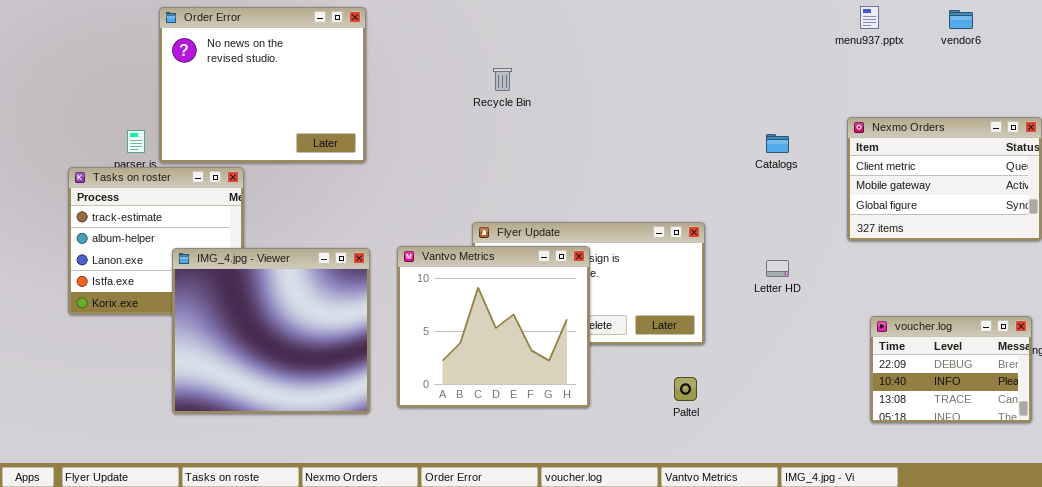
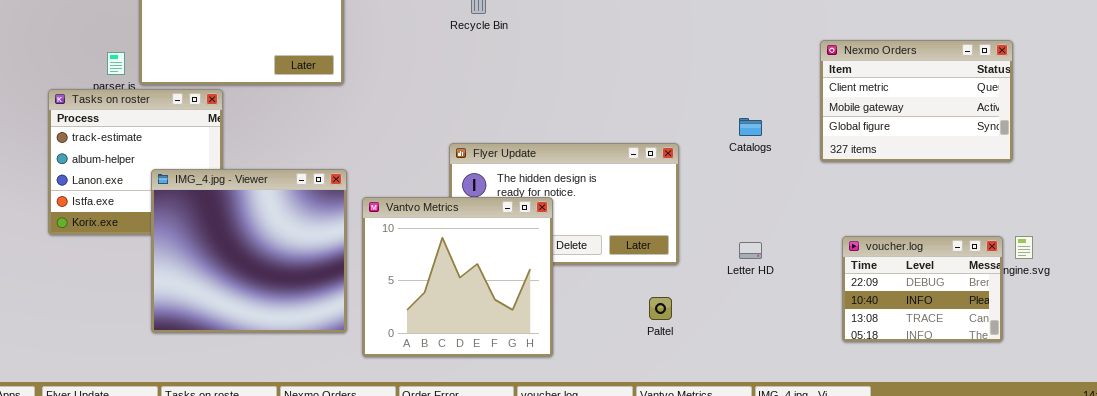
Catalogs: [766,134,789,153] -> [739,118,762,136], moved
Vantvo Metrics: [397,246,590,408] -> [362,197,553,357], moved
Letter HD: [766,260,789,277] -> [739,242,762,259], moved

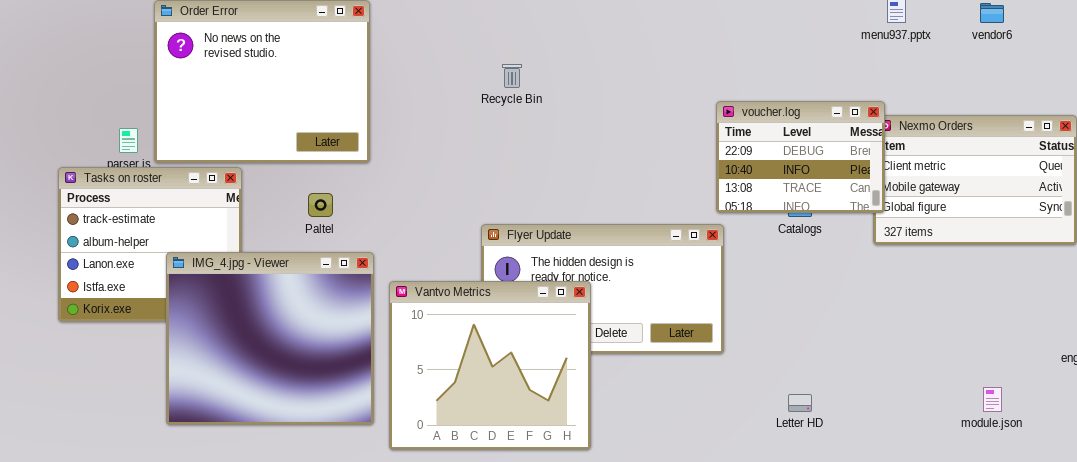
voucher.log: [842,236,1003,342] -> [716,101,885,213], moved
Letter HD: [739,242,762,259] -> [788,394,812,412], moved
Paltel: [649,297,672,320] -> [308,193,333,217], moved

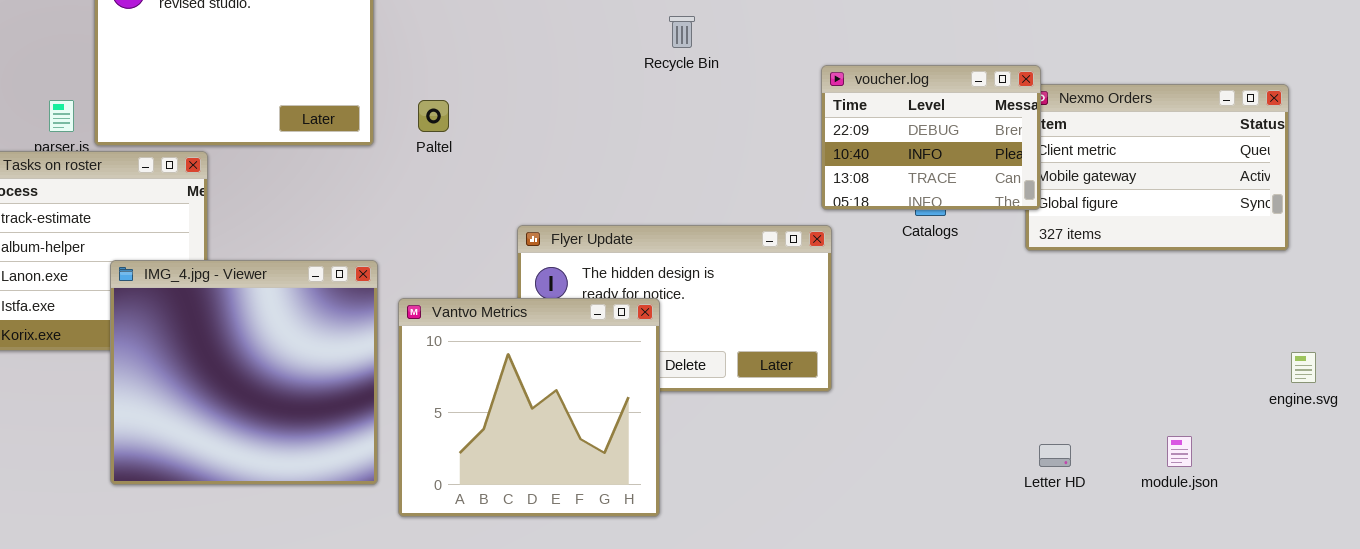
Recycle Bin: [502,64,522,88] -> [669,16,695,48], moved
Paltel: [308,193,333,217] -> [418,100,449,132], moved
Letter HD: [788,394,812,412] -> [1039,444,1071,467], moved

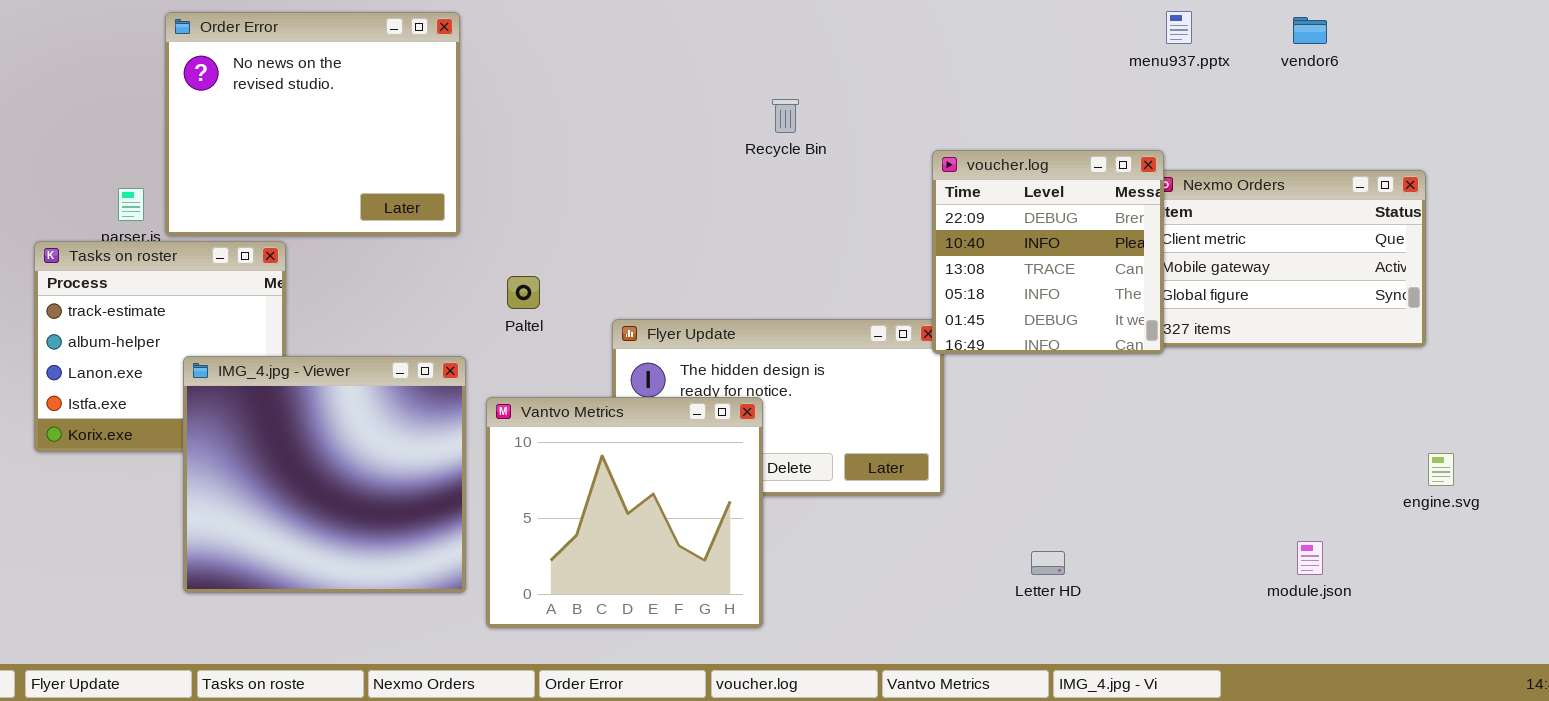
voucher.log: [821,65,1041,210] -> [932,150,1164,354], resized
Paltel: [418,100,449,132] -> [507,276,540,309], moved
Letter HD: [1039,444,1071,467] -> [1031,551,1065,575], moved

